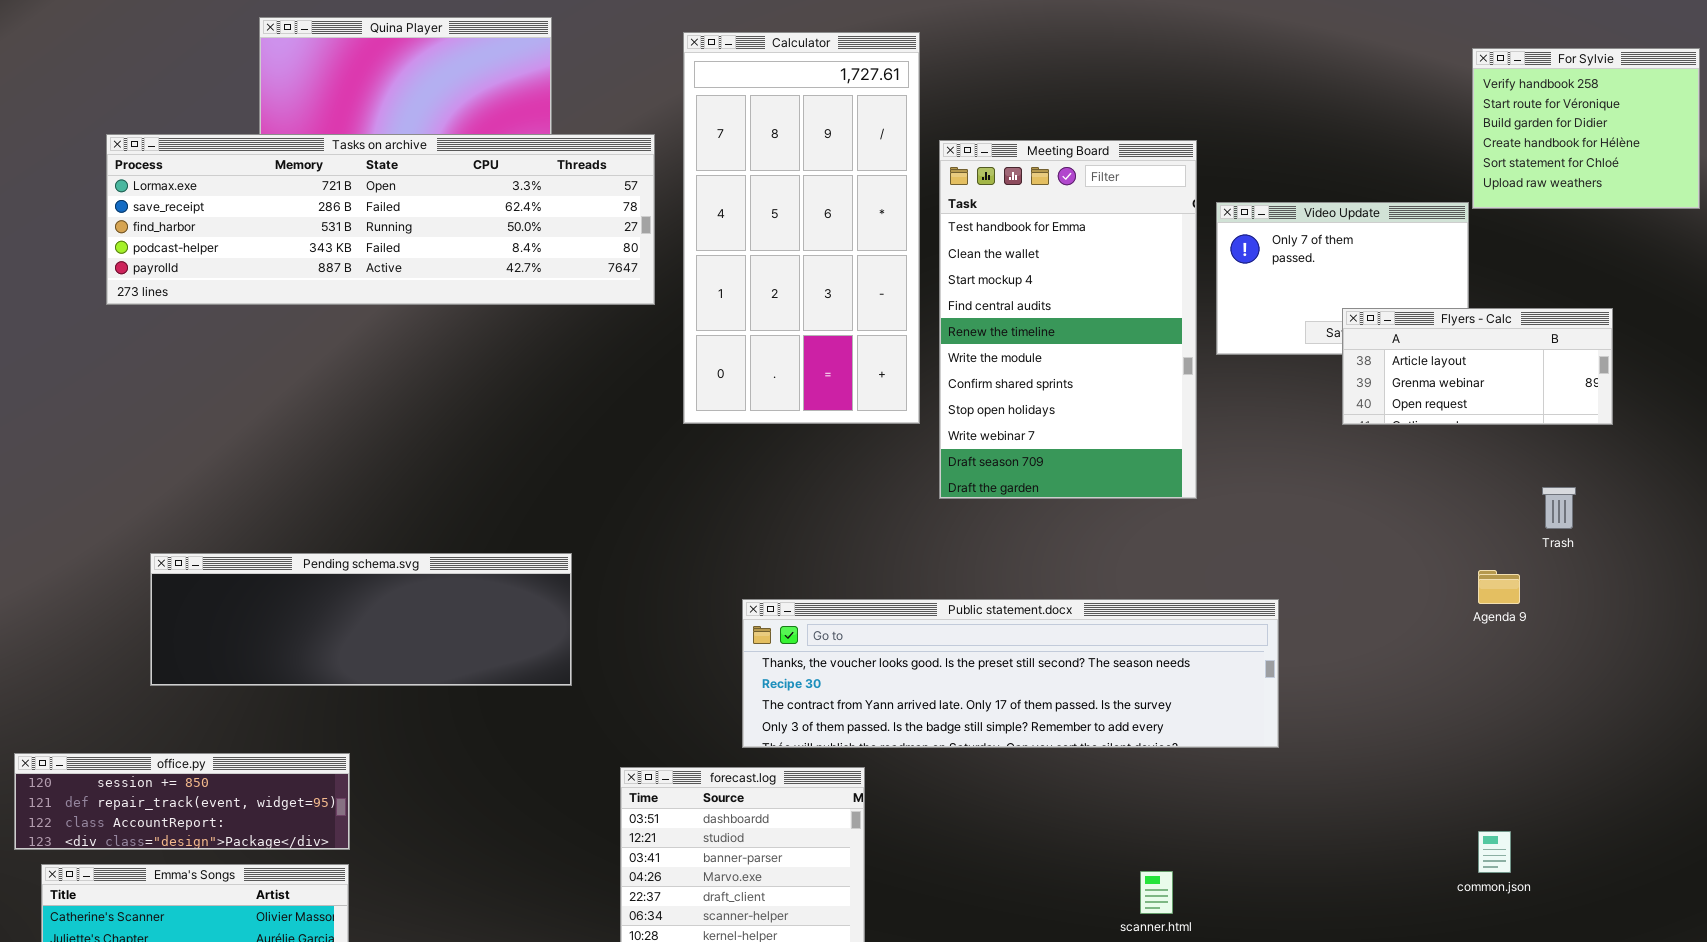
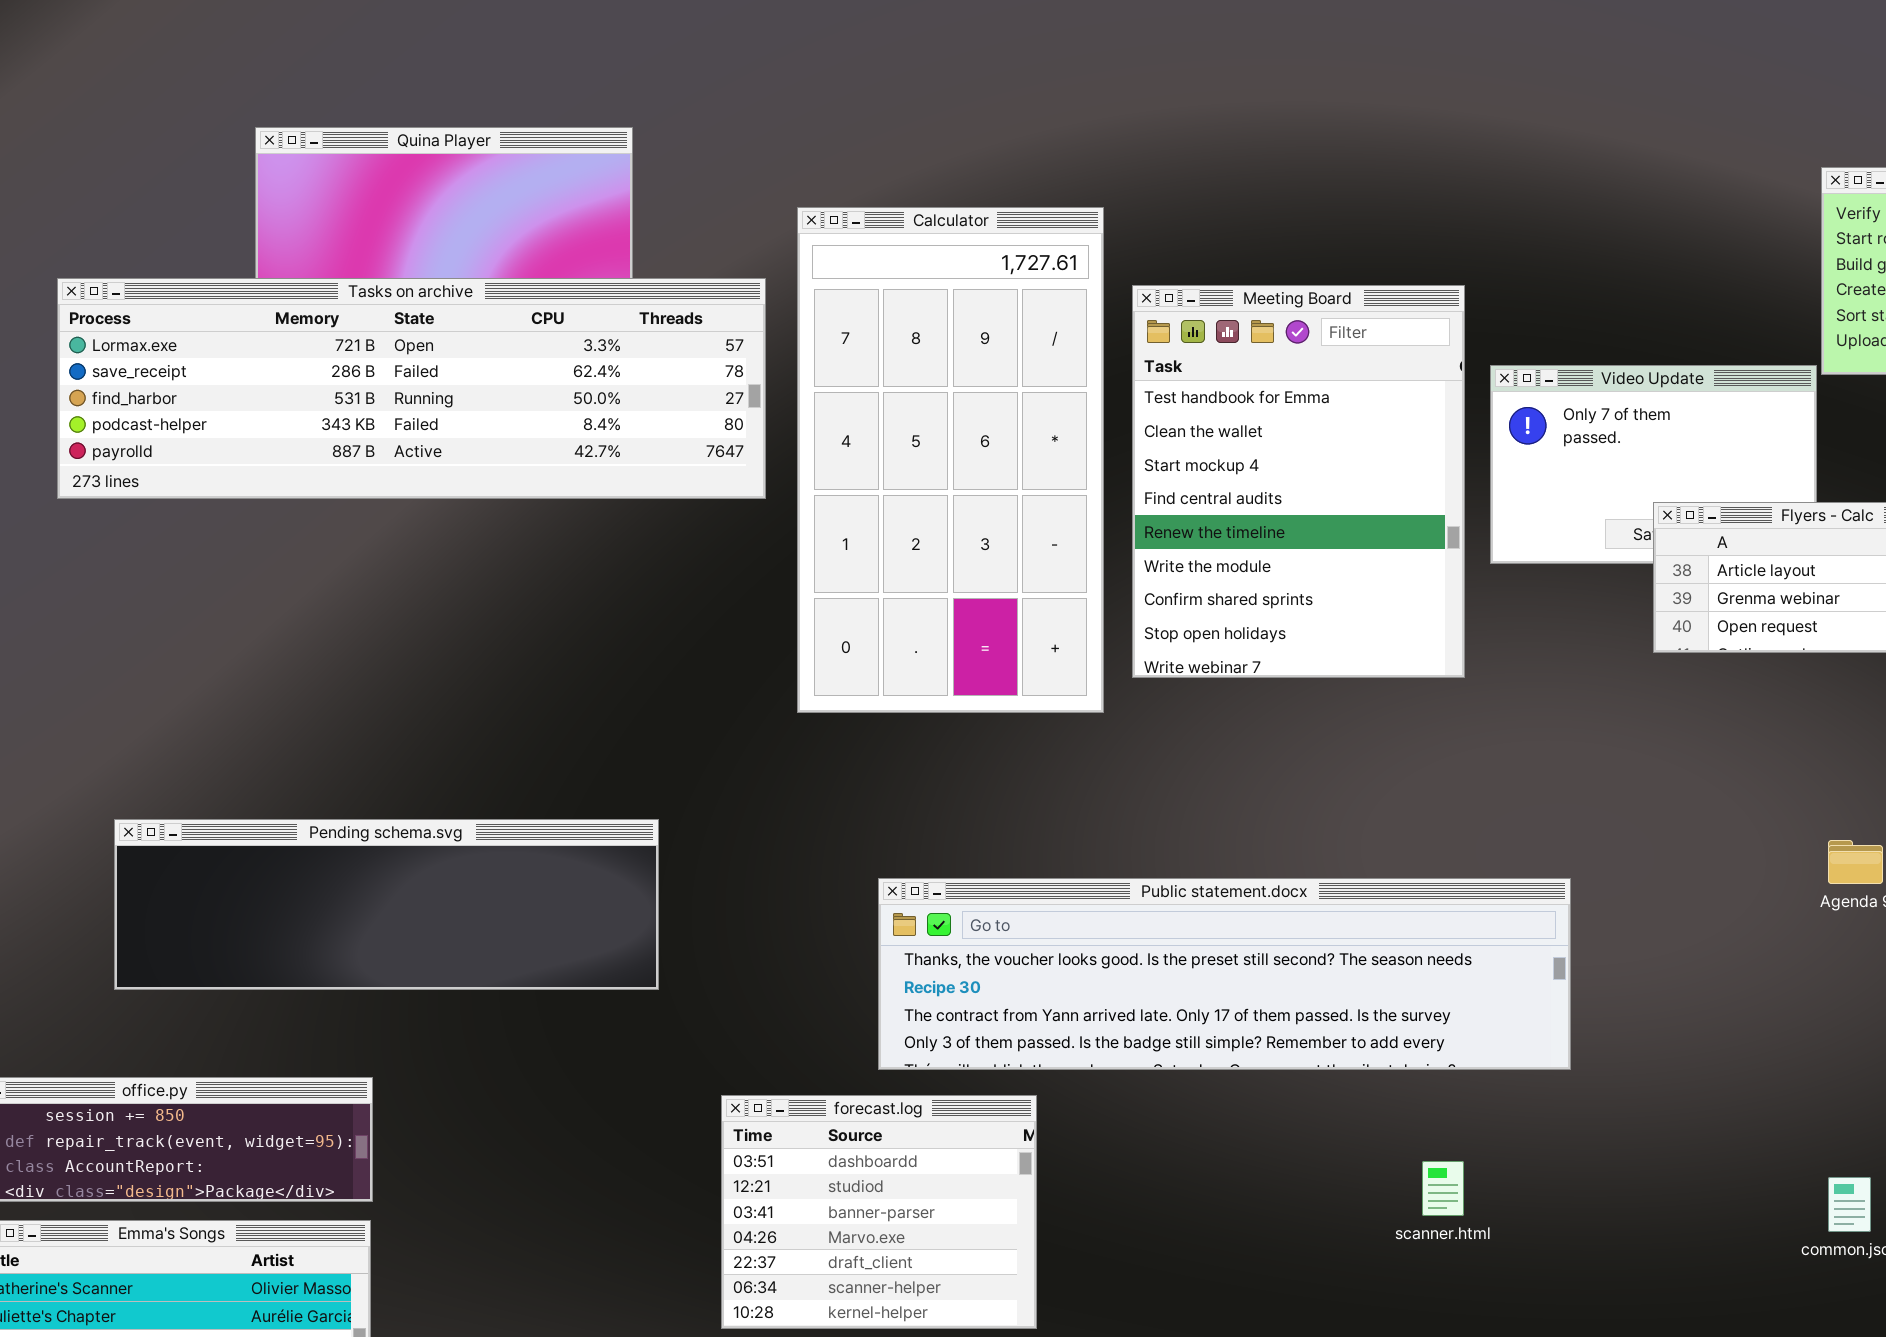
Calculator: [683,32,920,424] -> [797,207,1104,713], moved
Meeting Board: [939,140,1197,499] -> [1132,285,1465,678], resized
scanner.html: [1140,871,1173,914] -> [1422,1161,1464,1216], moved

